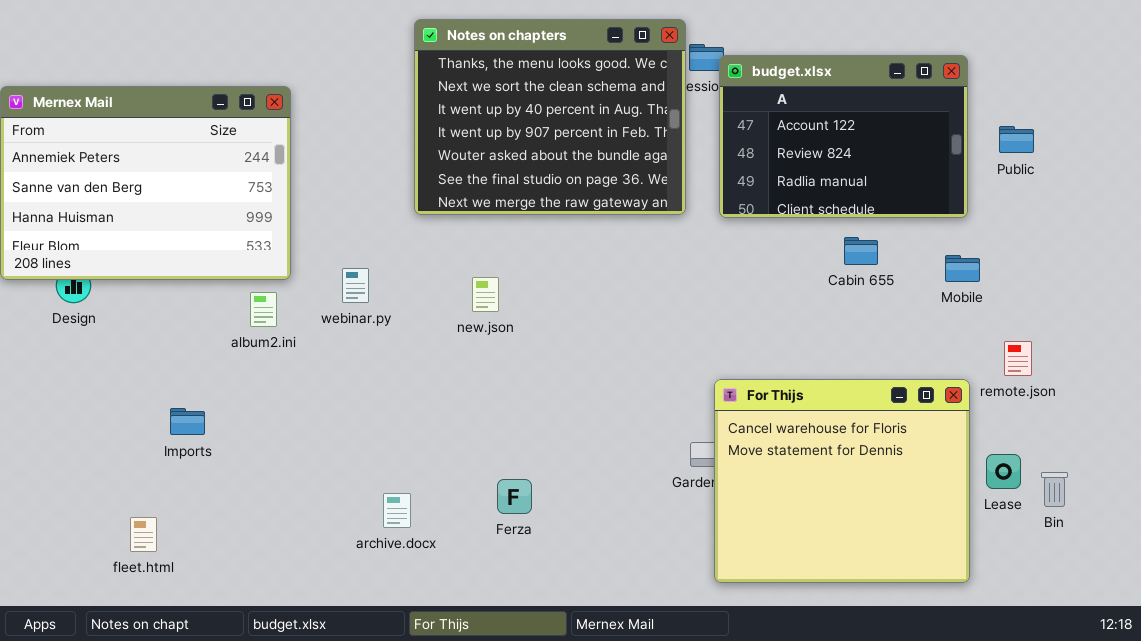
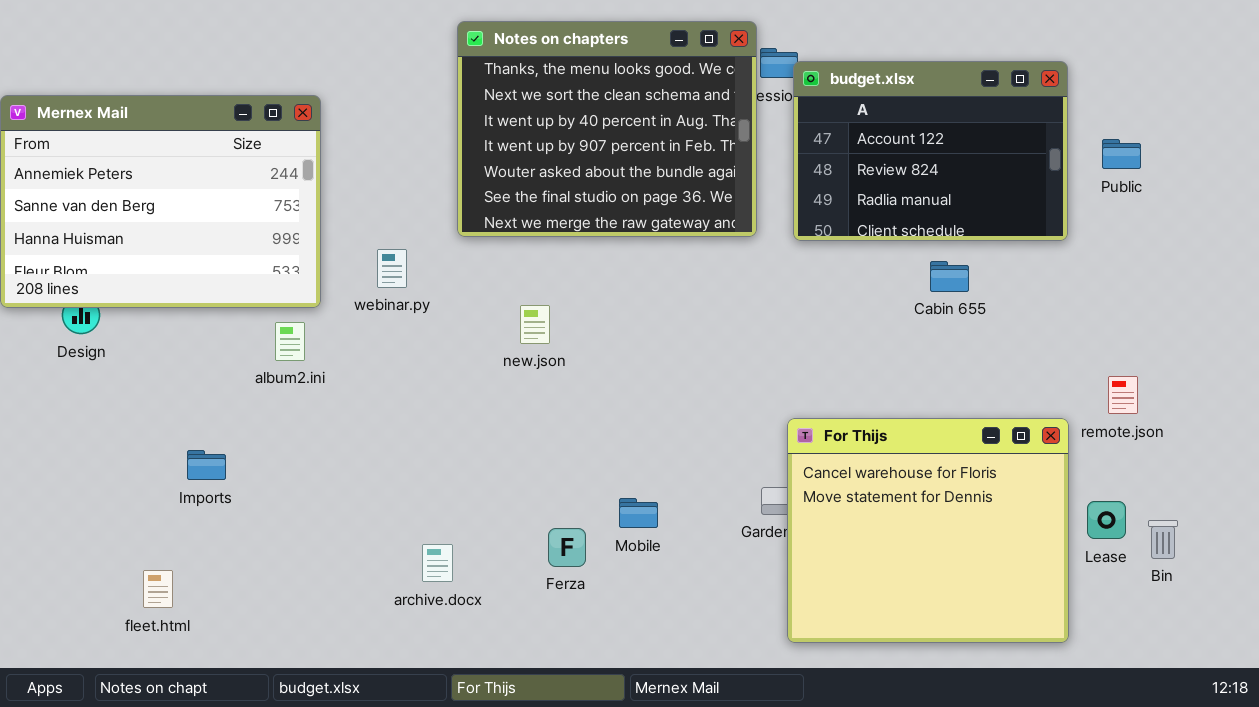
Mobile: [945,255,980,282] -> [619,498,658,528], moved
webinar.py: [342,268,369,303] -> [377,249,407,288], moved

